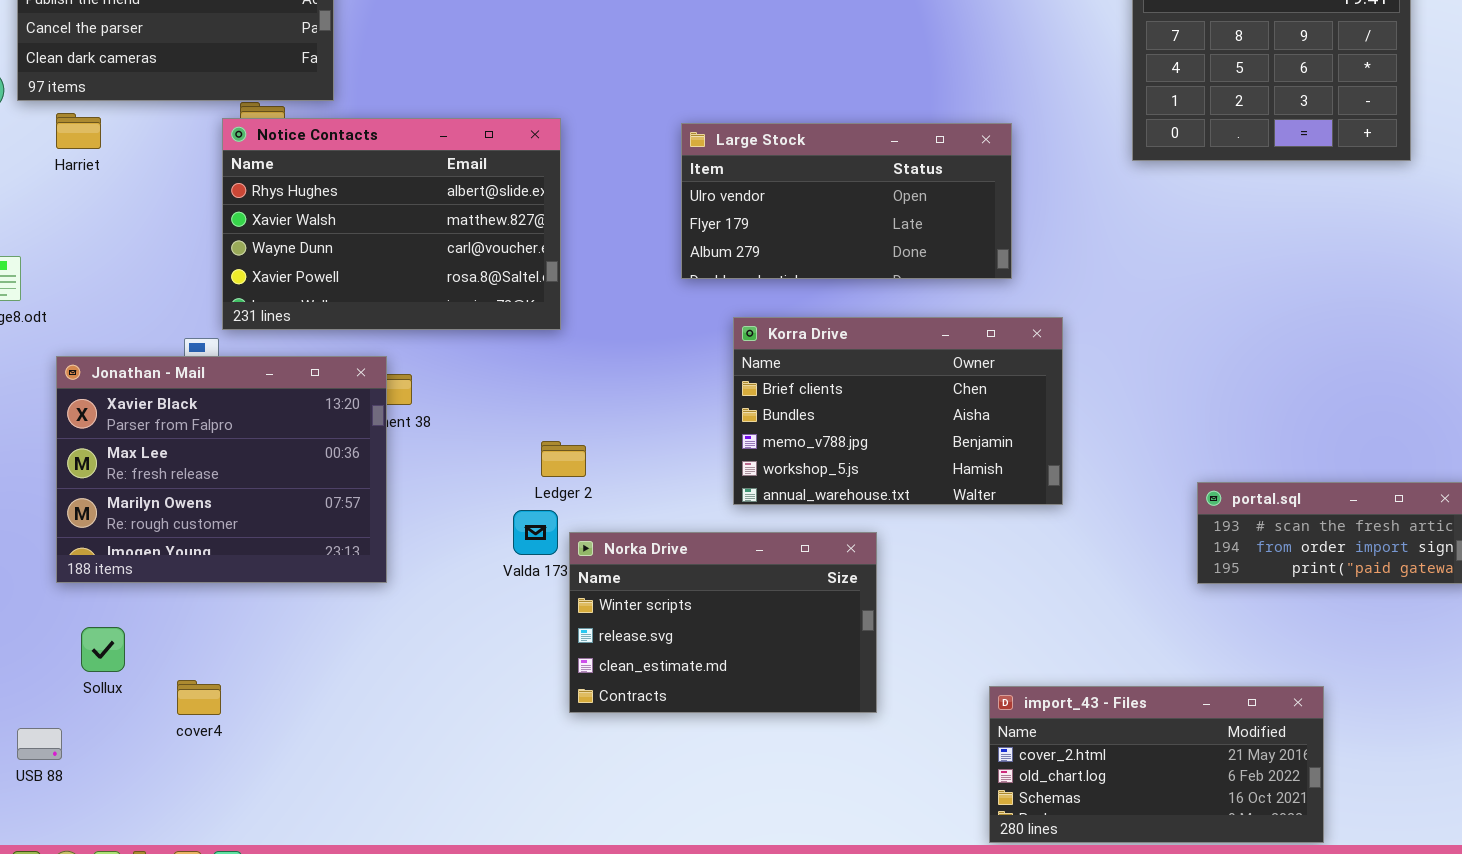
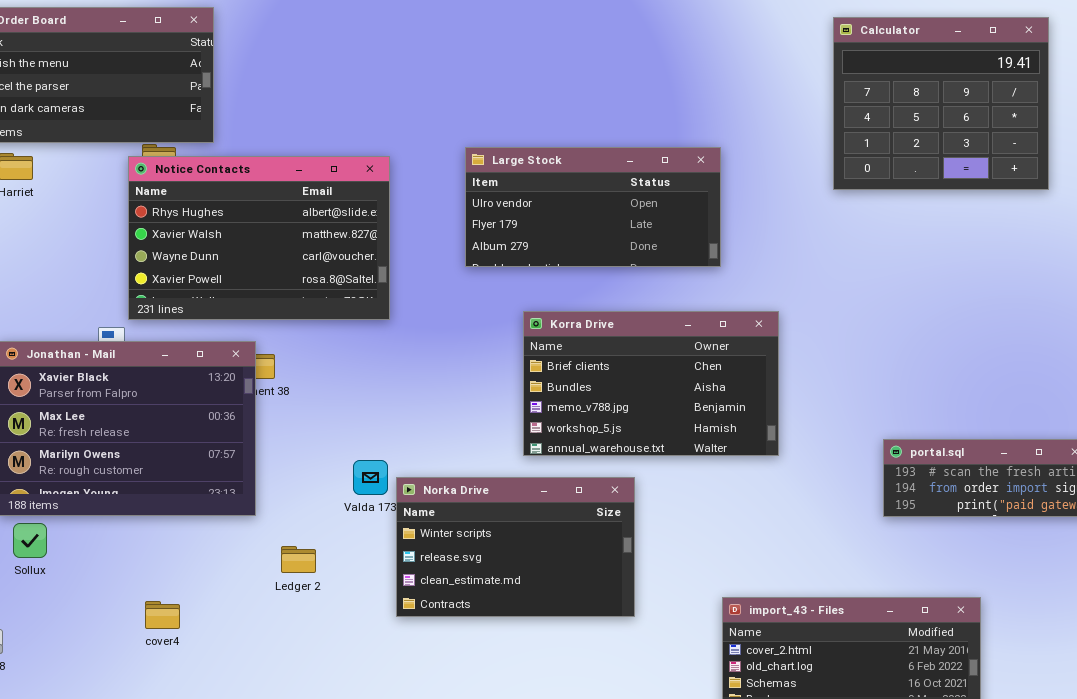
Large Stock: [681,123,1012,279] -> [465,147,721,267], moved
Ledger 2: [541,441,586,477] -> [281,546,316,573], moved
Sollux: [81,627,125,672] -> [13,523,47,558], moved
cover4: [177,680,221,715] -> [145,601,180,629], moved

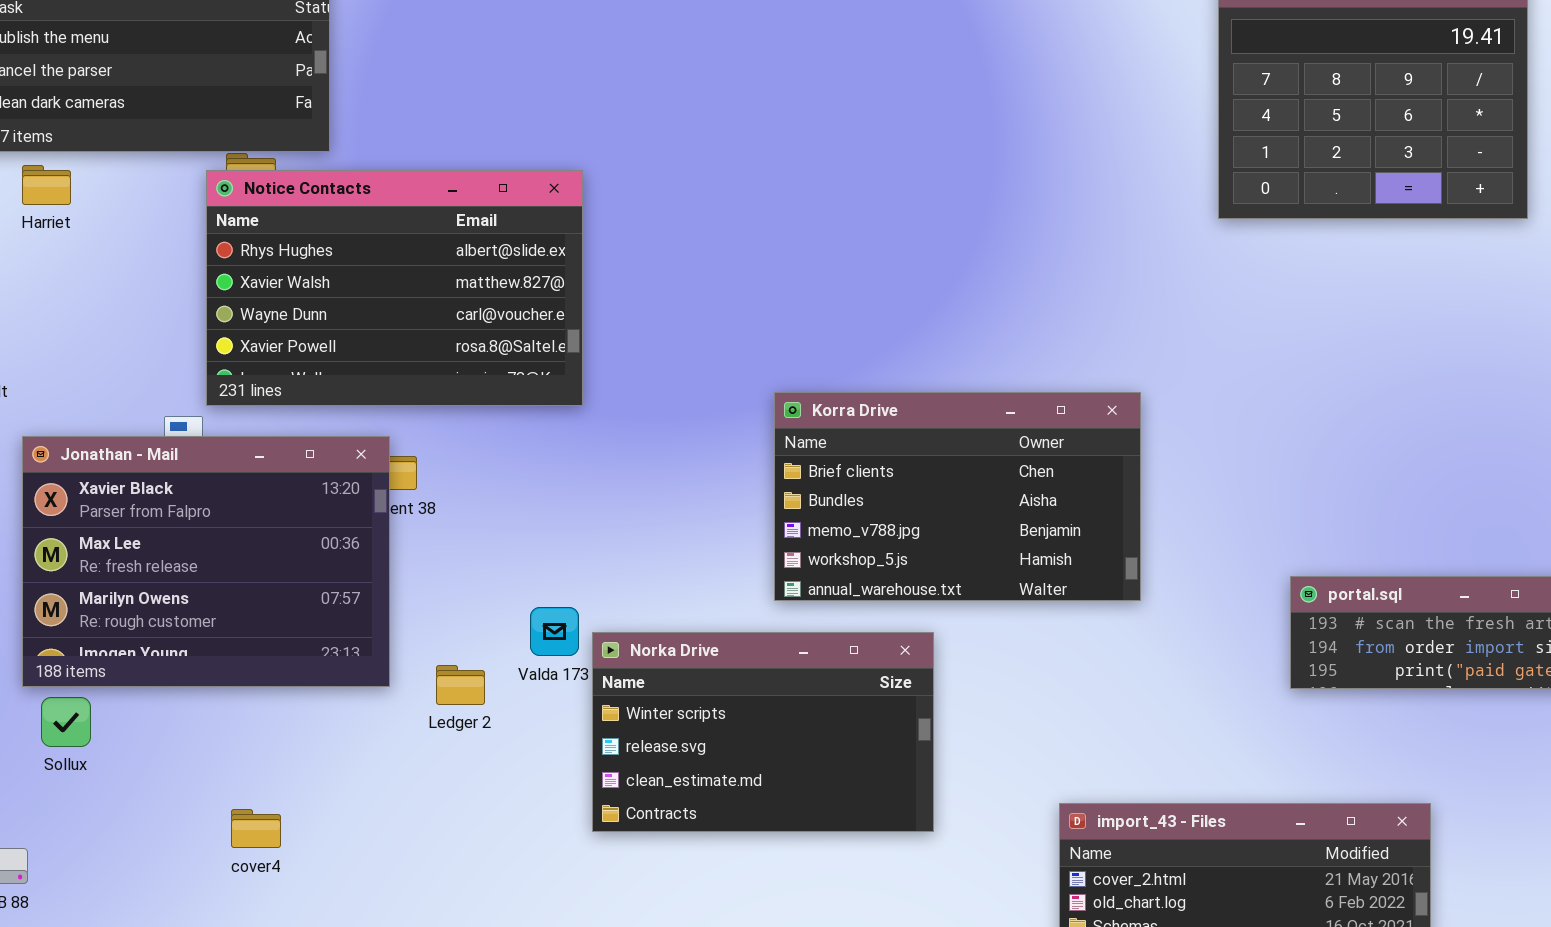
Large Stock: [465,147,721,267] -> none, closed
Ledger 2: [281,546,316,573] -> [436,665,485,705], moved

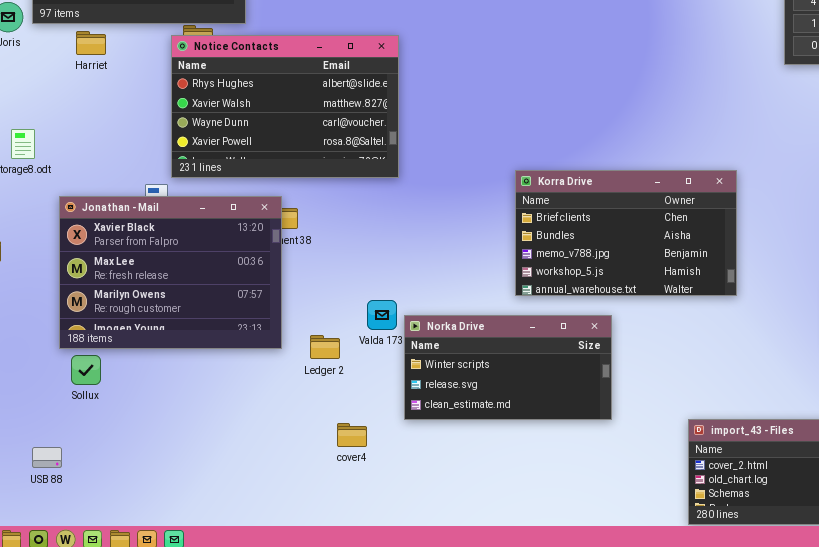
Harriet: [22,165,71,205] -> [76,31,106,55], moved
Norka Drive: [592,632,934,832] -> [404,315,612,420], resized
cover4: [231,809,281,848] -> [337,423,367,447], moved

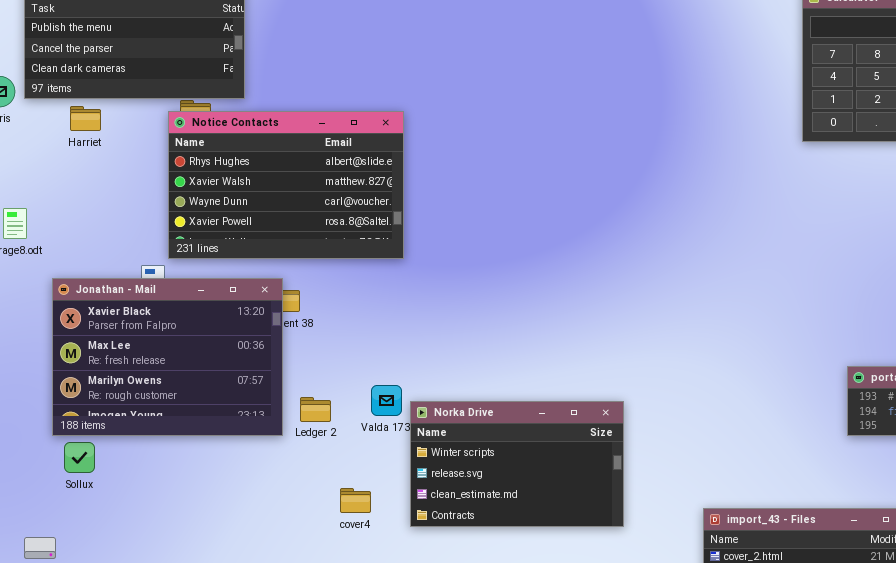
Korra Drive: [515,170,737,296] -> none, closed
Norka Drive: [404,315,612,420] -> [410,401,624,527], resized
Ledger 2: [310,335,340,359] -> [300,397,331,422], moved
cover4: [337,423,367,447] -> [340,488,371,513], moved

